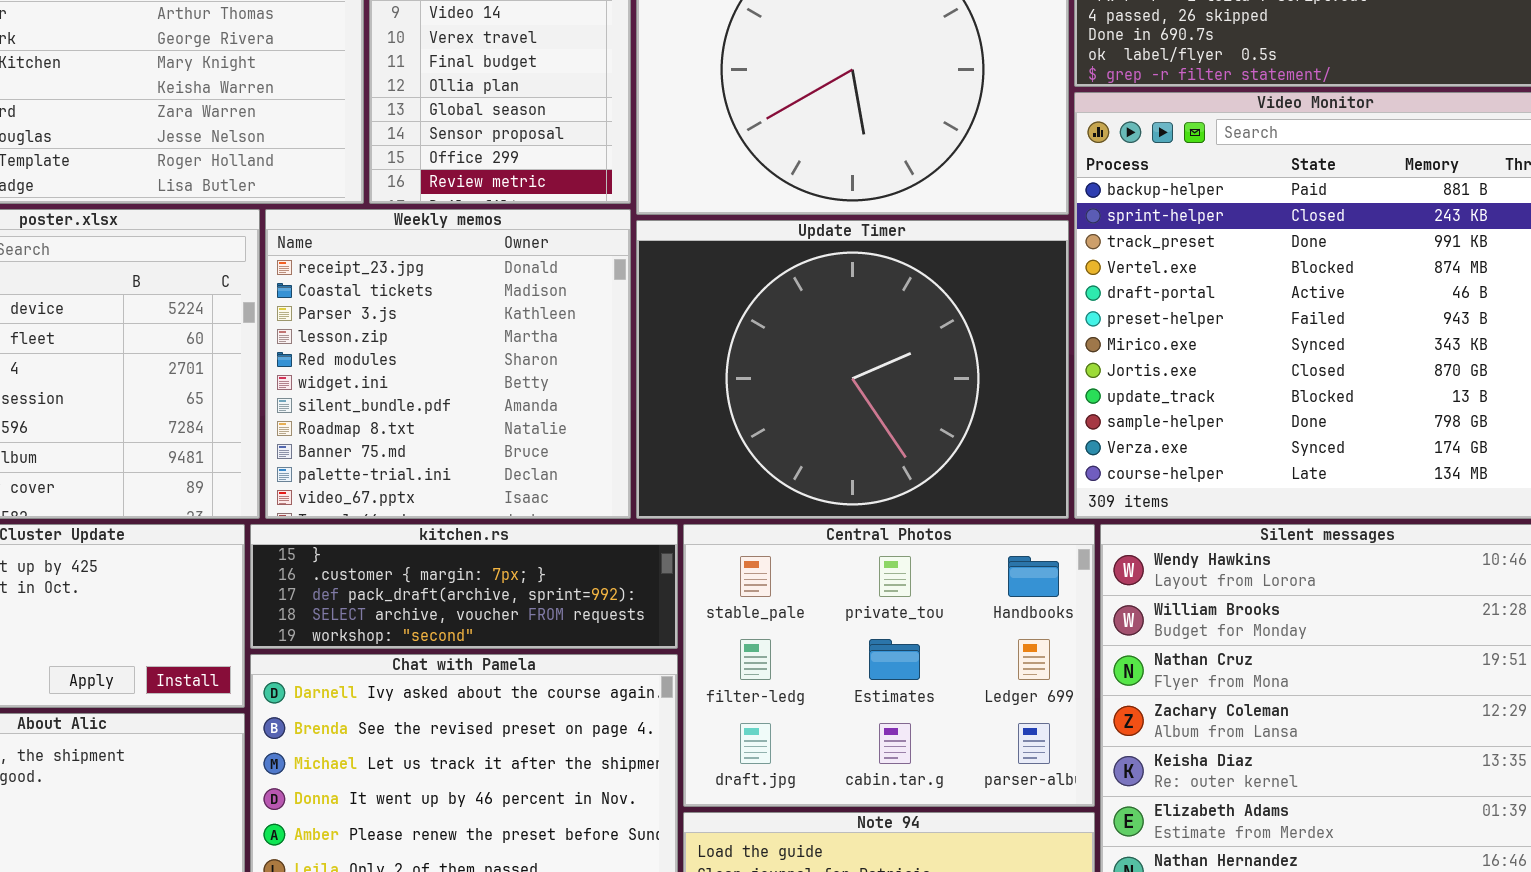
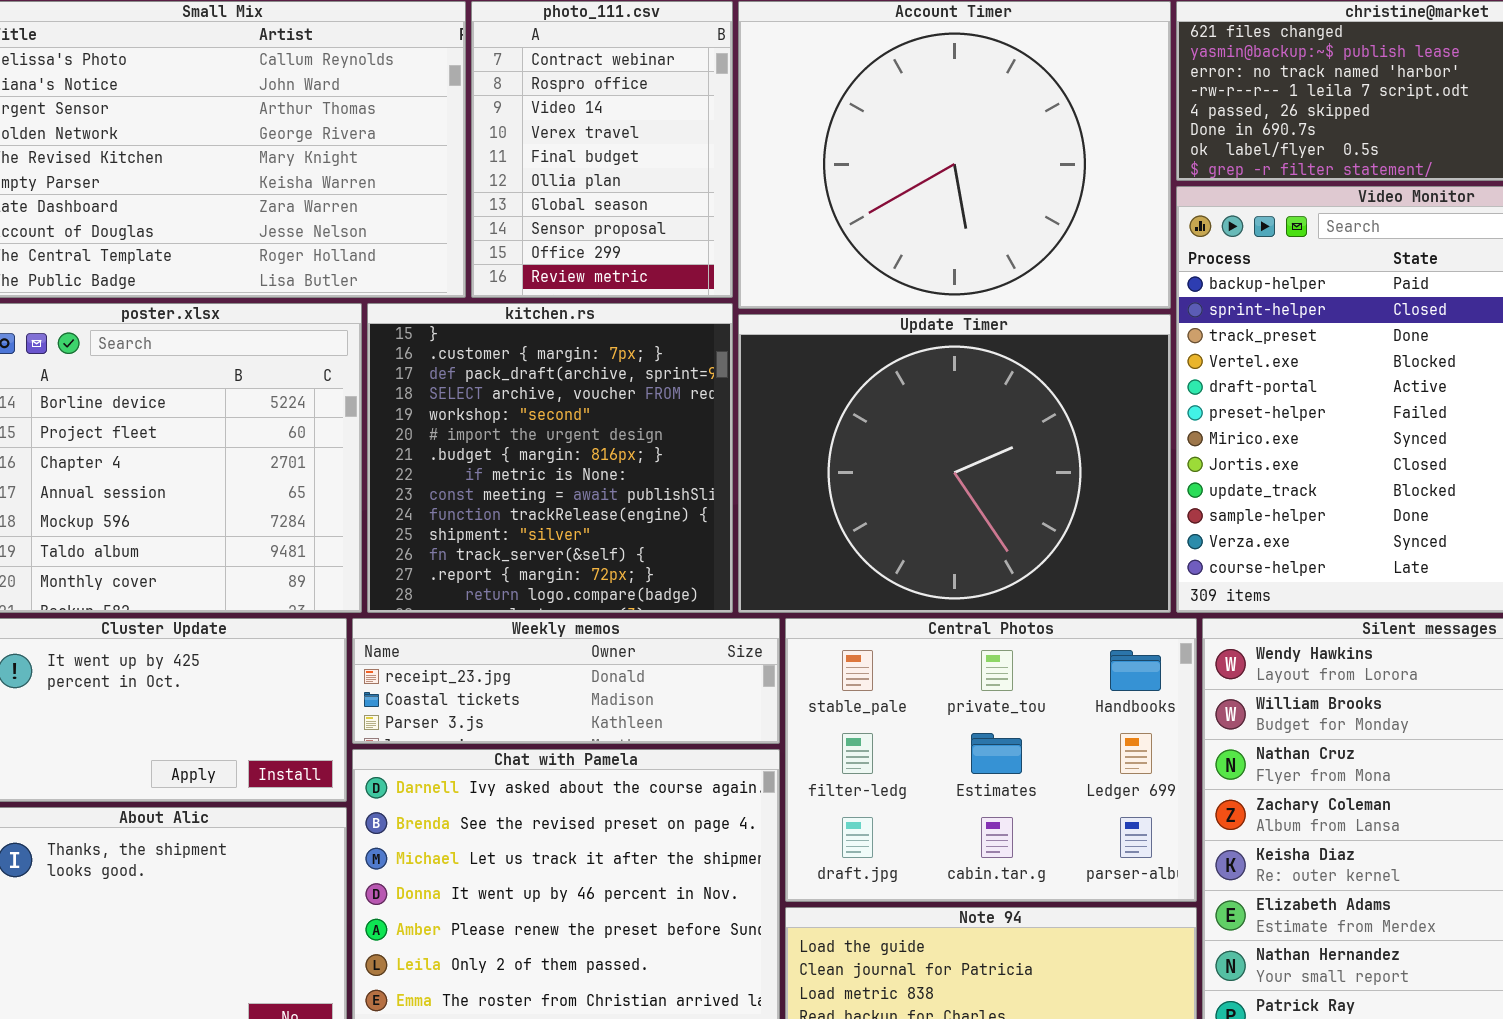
Weekly memos: [265,209,631,519] -> [352,618,780,744], moved, resized
kitchen.rs: [250,524,678,649] -> [367,303,733,613], moved, resized

